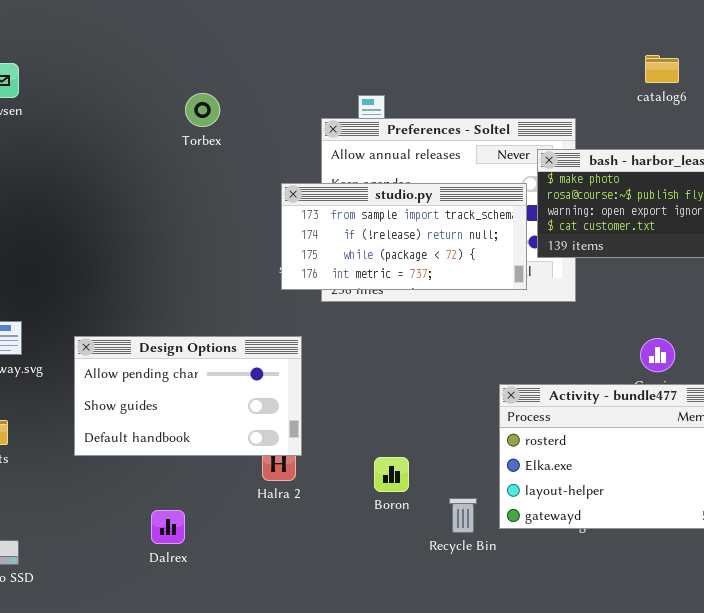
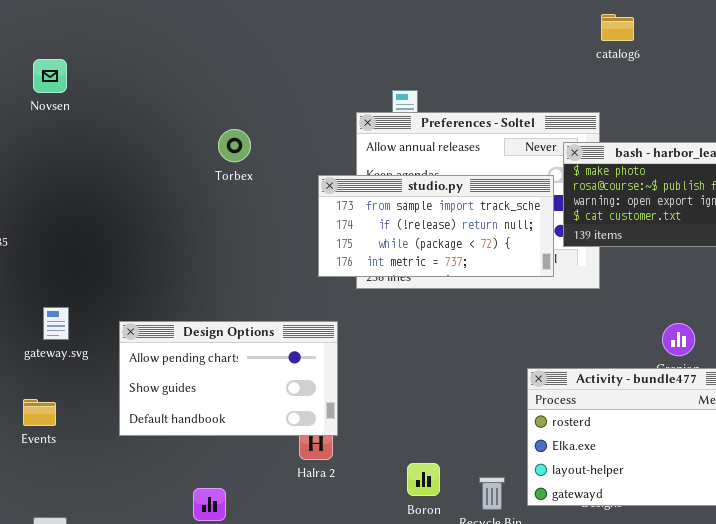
catalog6: [645,55,679,83] -> [601,14,634,41], moved
Torbex: [185,93,220,127] -> [218,129,251,162], moved
Boron: [374,457,409,492] -> [407,463,440,496], moved

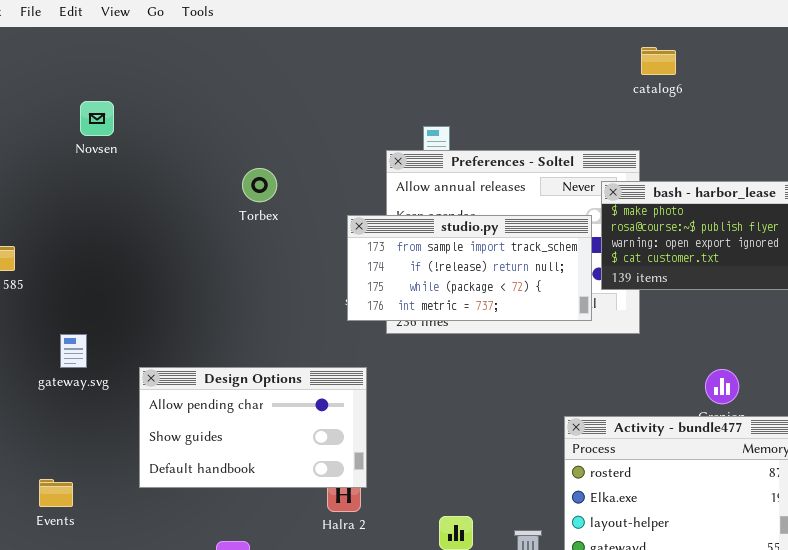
Novsen: [33,59,67,93] -> [80,101,114,136], moved
gateway.svg: [43,307,69,340] -> [60,334,87,368], moved
Events: [23,399,56,426] -> [39,479,73,507], moved

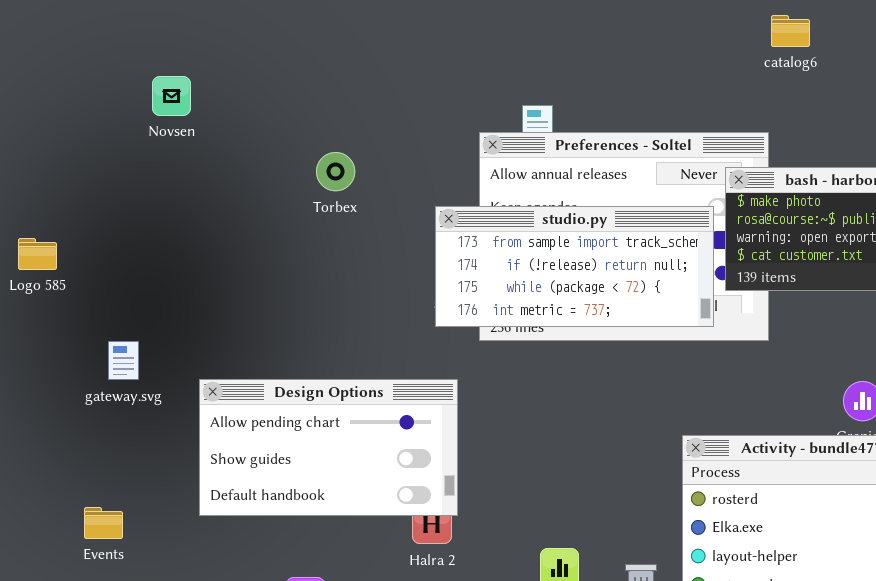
Novsen: [80,101,114,136] -> [152,76,191,116], moved

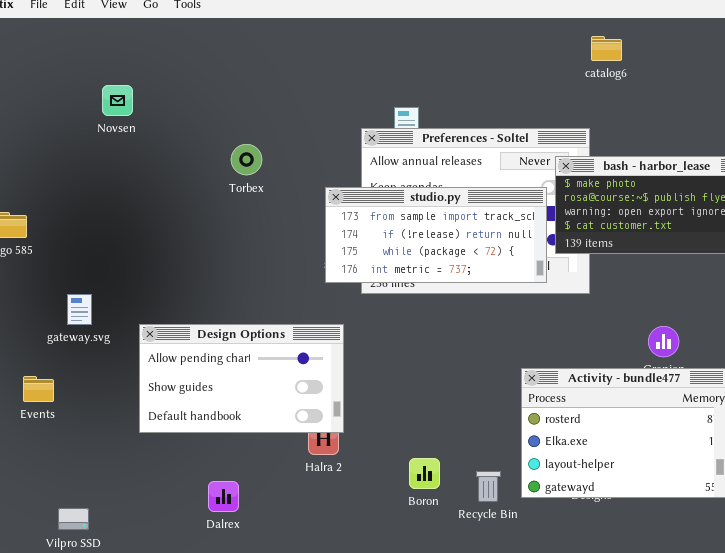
Events: [84,507,123,539] -> [23,376,54,402], moved

